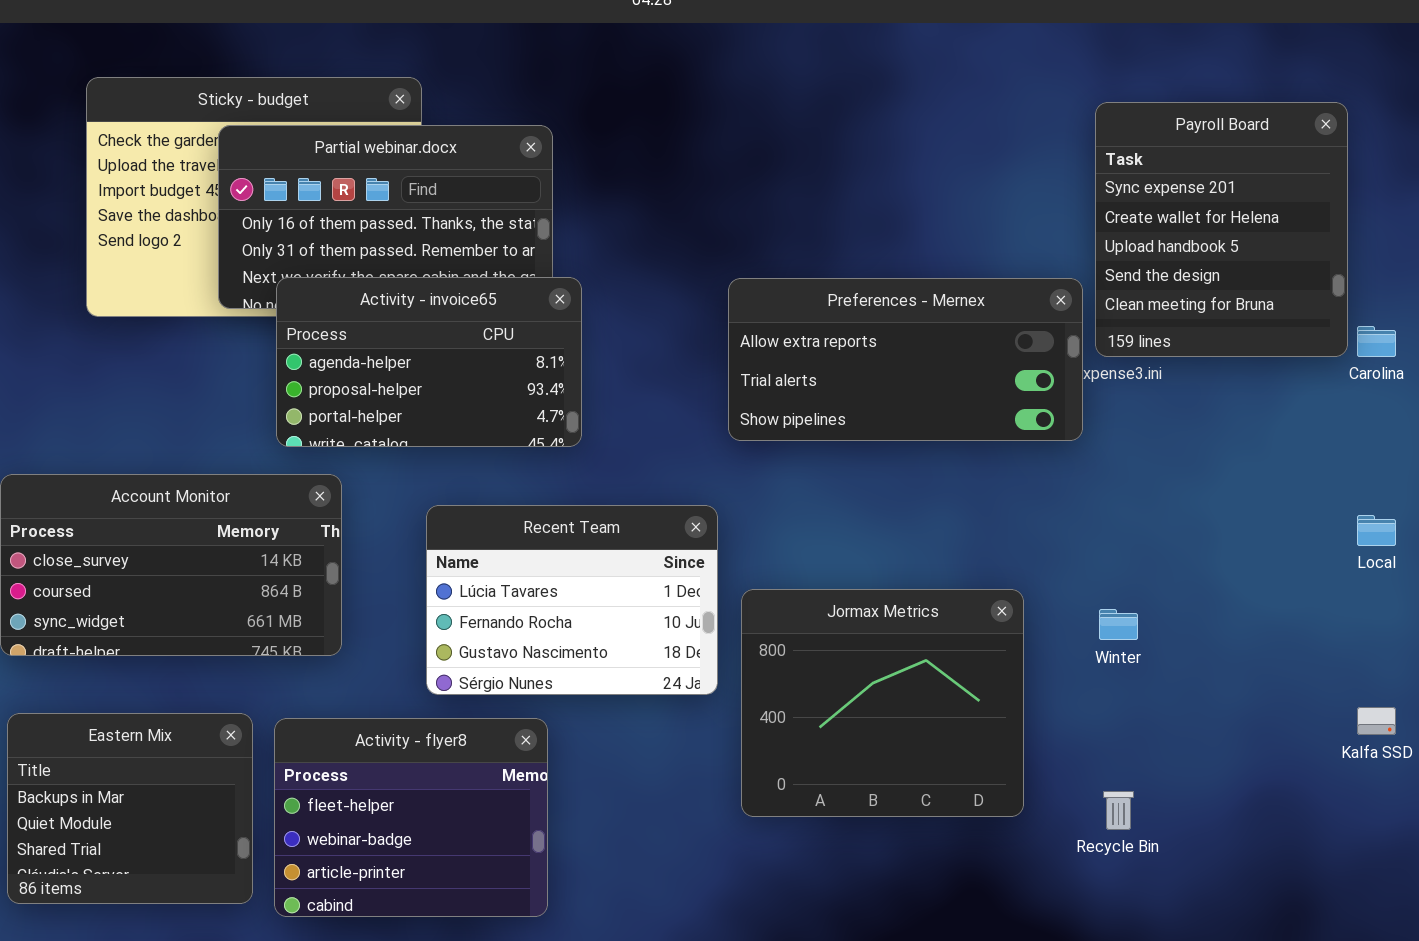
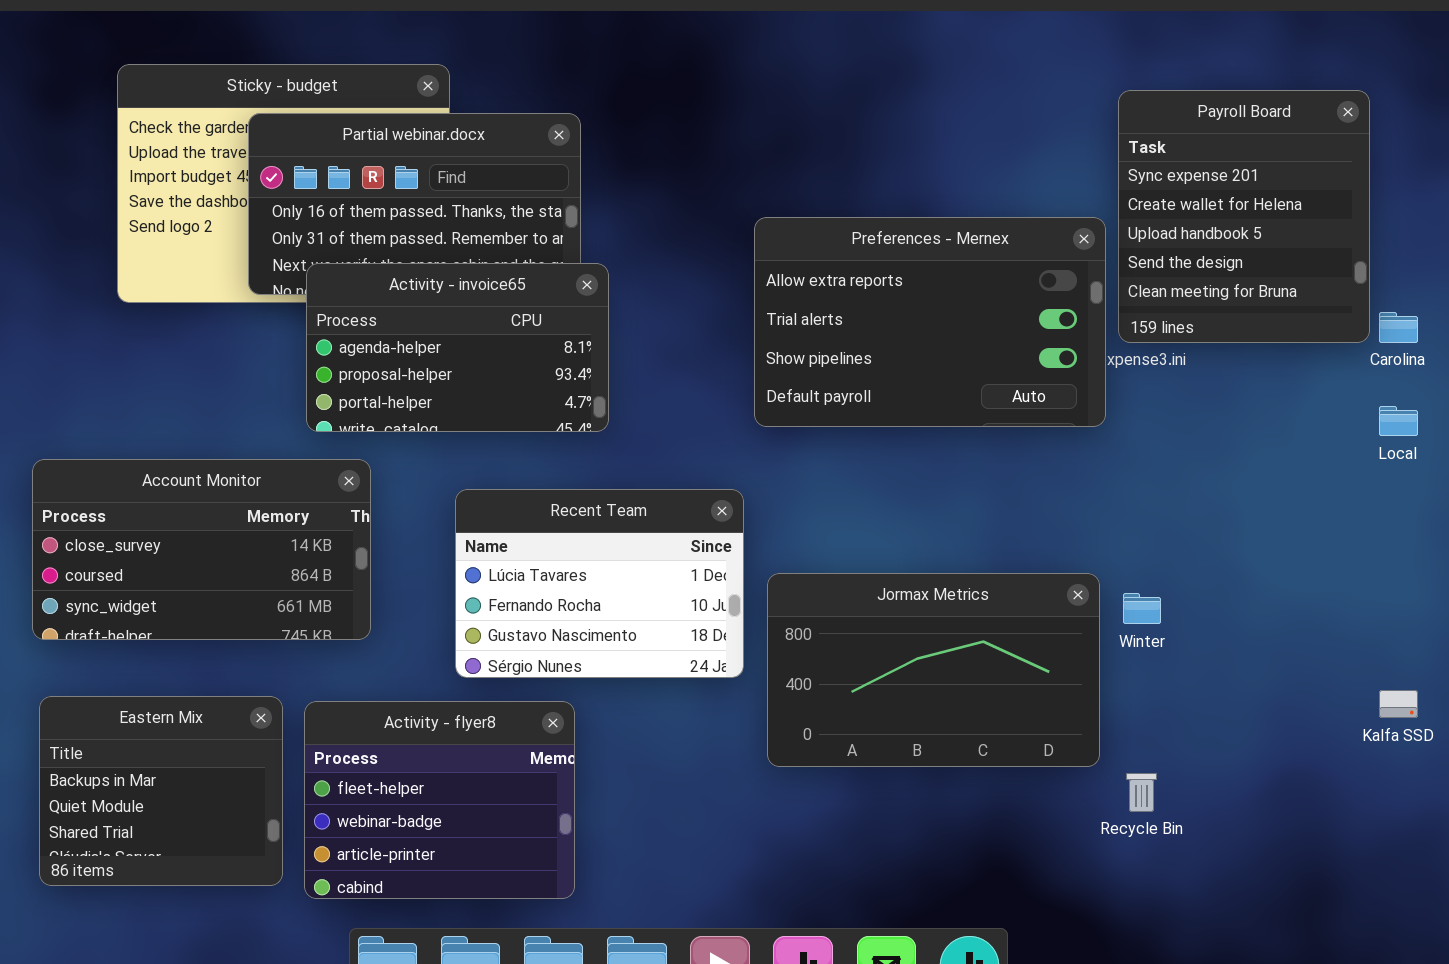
Preferences - Mernex: [728,278,1083,441] -> [754,217,1106,427], resized
Local: [1357,515,1396,546] -> [1379,406,1418,436], moved
Jormax Metrics: [741,589,1024,817] -> [767,573,1100,767], resized

